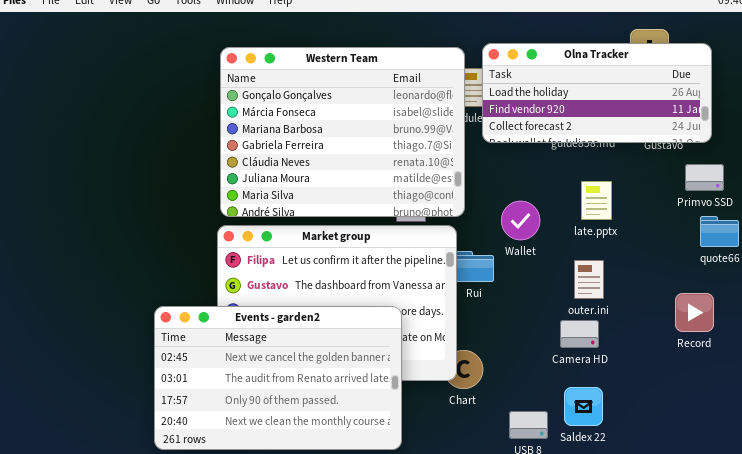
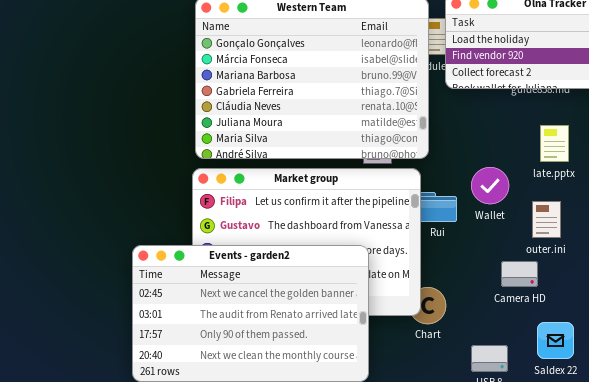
Wallet: [501,201,540,240] -> [471,167,509,204], moved
Camera HD: [560,320,599,348] -> [501,261,538,287], moved
Saldex 22: [564,387,603,426] -> [537,322,574,359], moved

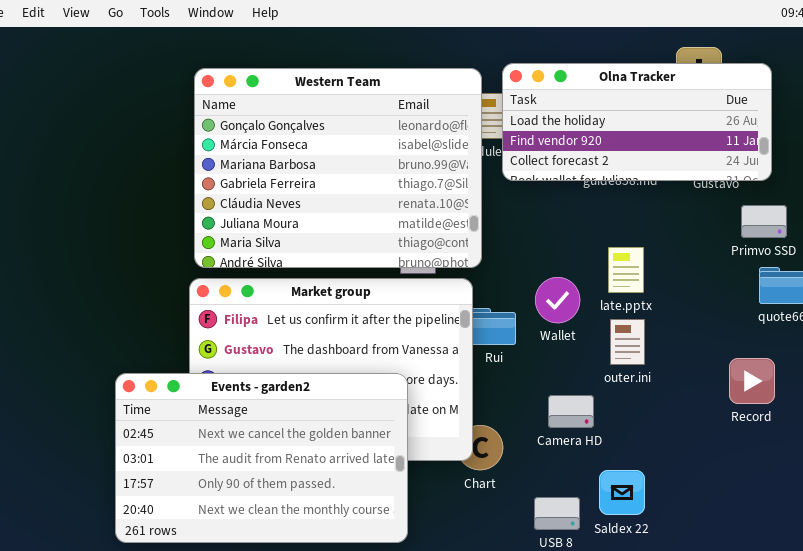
late.pptx: [540,125,569,162] -> [608,247,644,293], moved
Camera HD: [501,261,538,287] -> [548,395,594,428], moved
Saldex 22: [537,322,574,359] -> [599,470,645,515], moved

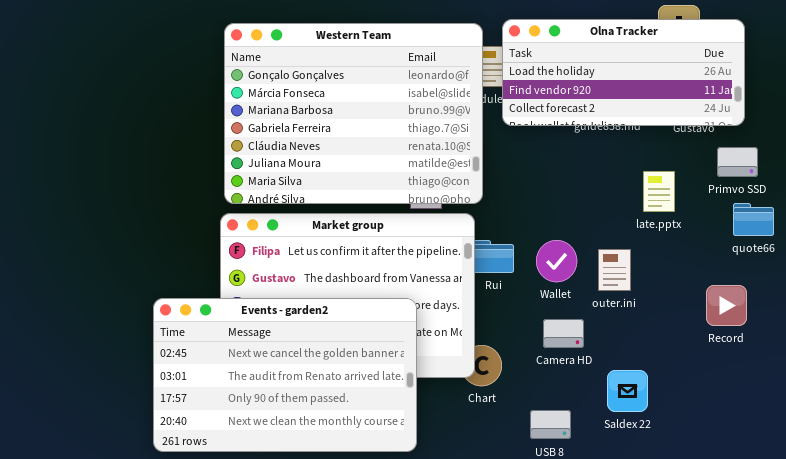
late.pptx: [608,247,644,293] -> [643,171,675,212], moved
Wallet: [535,277,580,323] -> [536,240,577,282], moved
Saldex 22: [599,470,645,515] -> [607,370,648,412], moved

